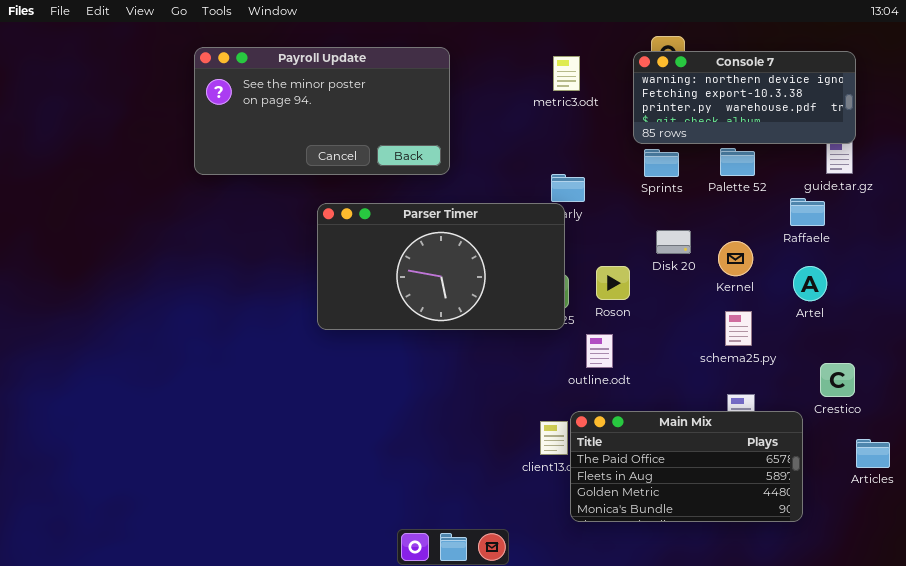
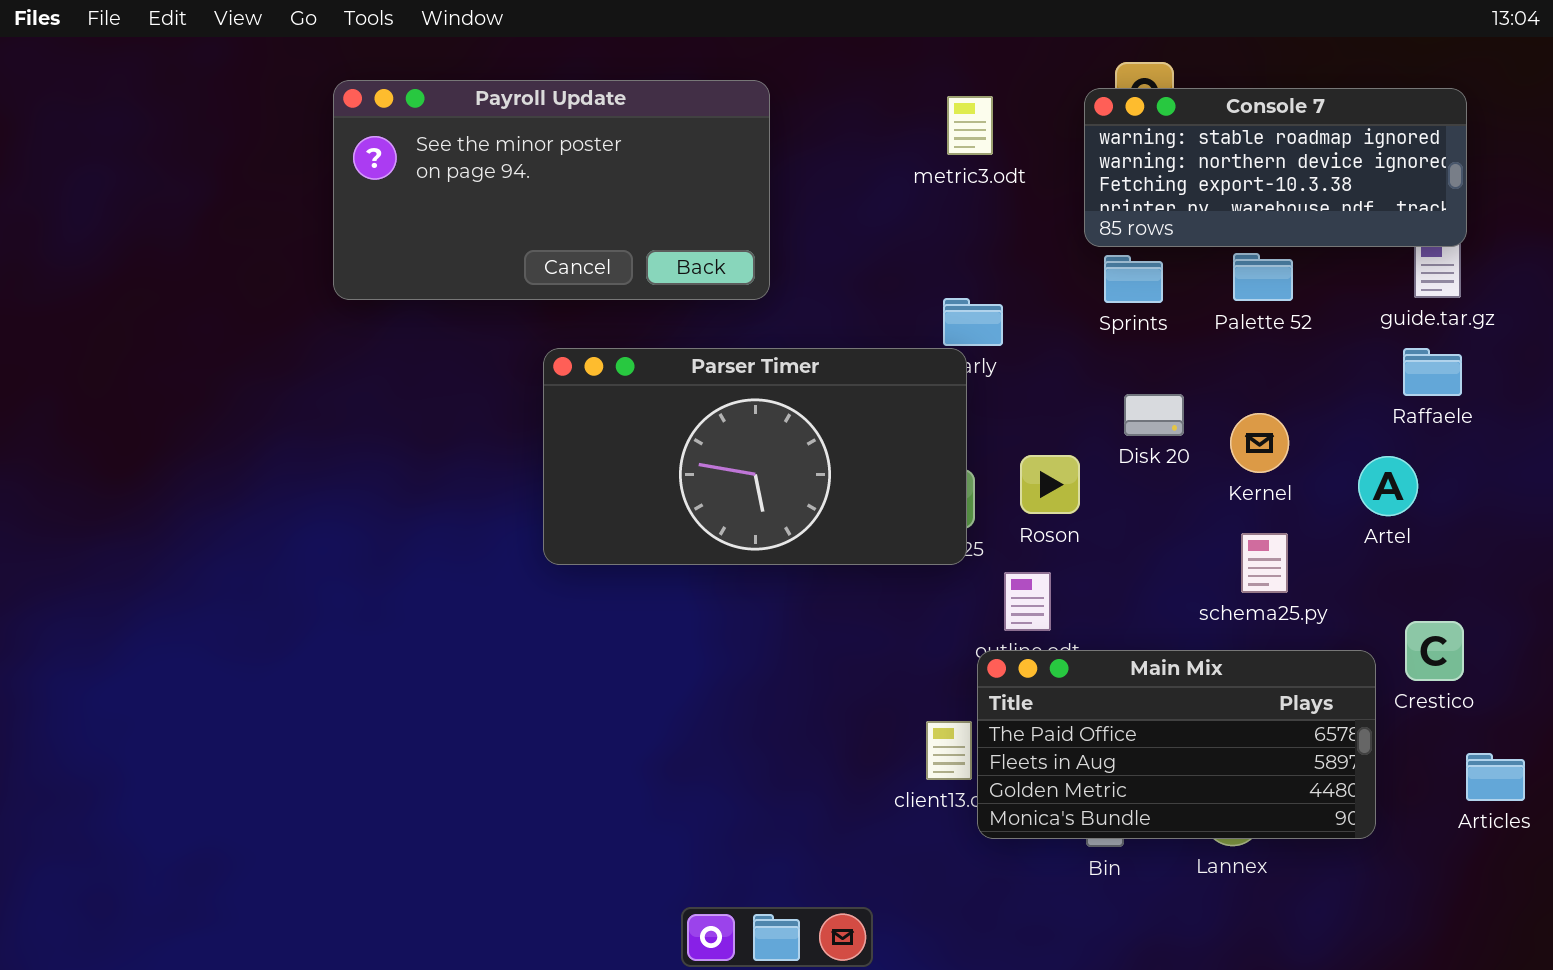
Console 7: [633,51,856,144] -> [1084,88,1467,247], scrolled up 1 row
Raffaele: [790,198,825,226] -> [1403,348,1462,396], moved
Main Mix: [570,411,803,522] -> [977,650,1376,839], moved

